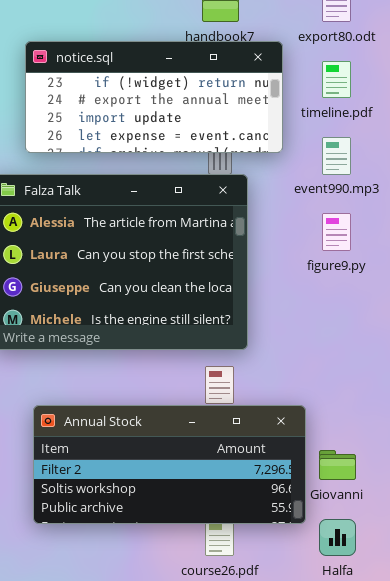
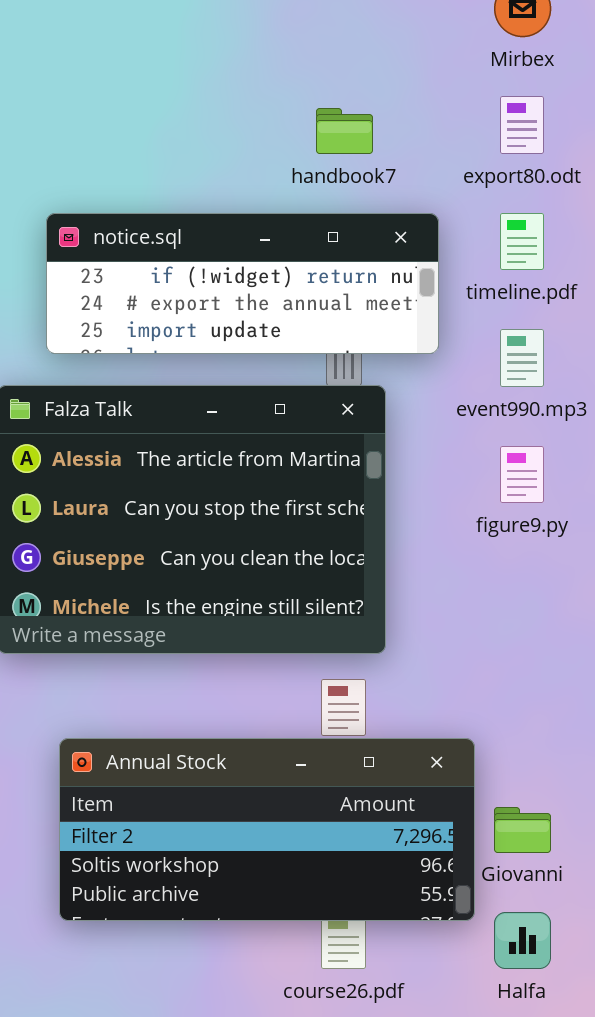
notice.sql: [25,41,283,153] -> [46,213,439,354], resized

